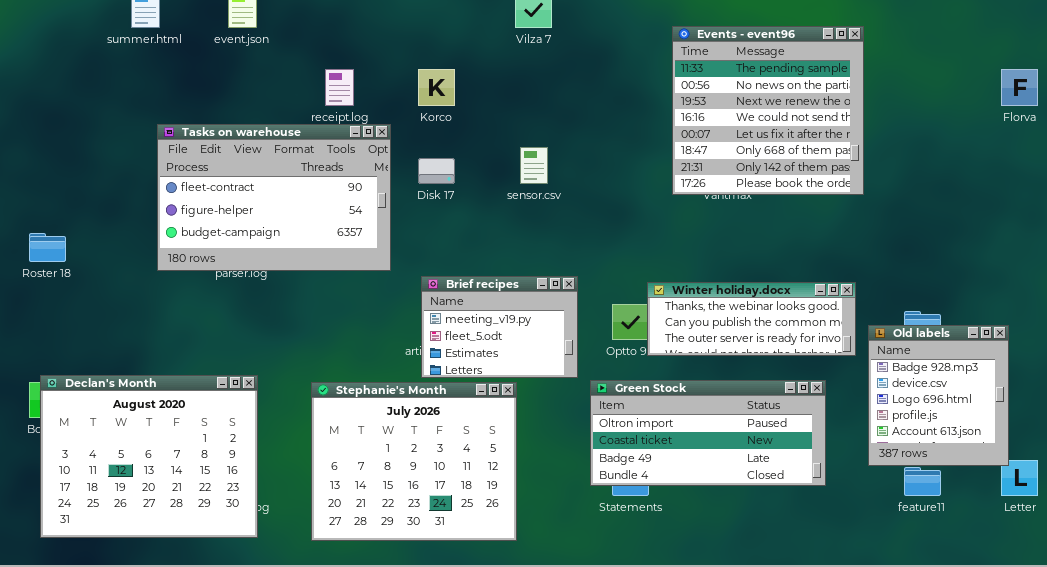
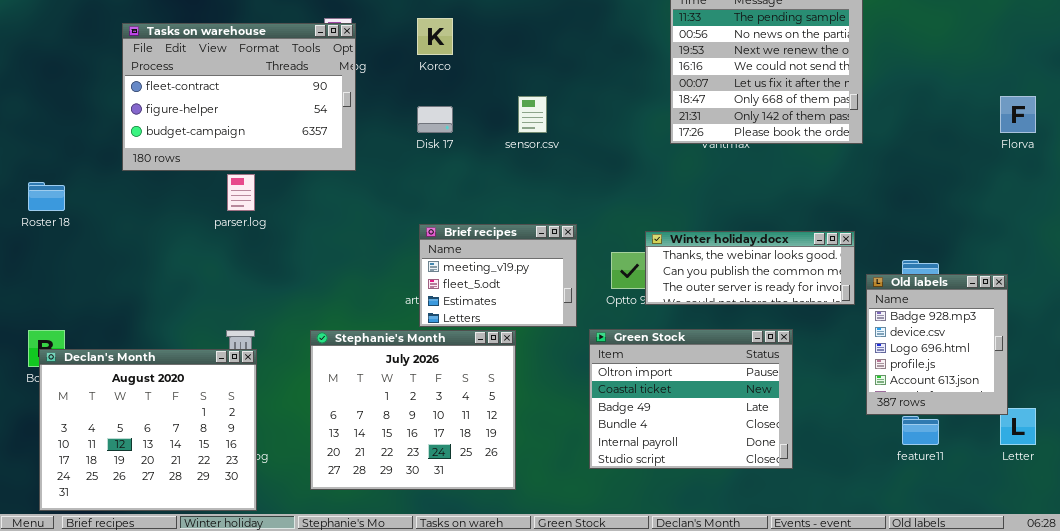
Florva: [1001,69,1038,106] -> [1000,96,1036,133], moved
Tasks on warehouse: [157,124,391,271] -> [122,23,356,171], moved
Declan's Month: [40,375,258,538] -> [39,349,257,511], moved
Green Stock: [590,380,826,486] -> [589,329,793,469], resized

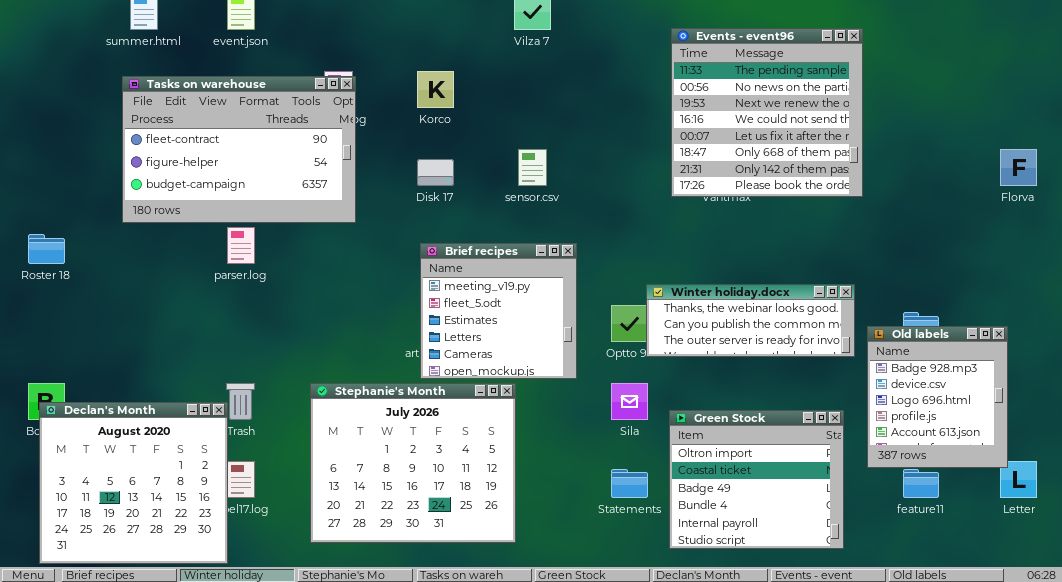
Brief recipes: [419,224,577,327] -> [420,243,577,379], resized
Green Stock: [589,329,793,469] -> [669,410,844,549], moved, resized
Declan's Month: [39,349,257,511] -> [39,402,228,564], resized

